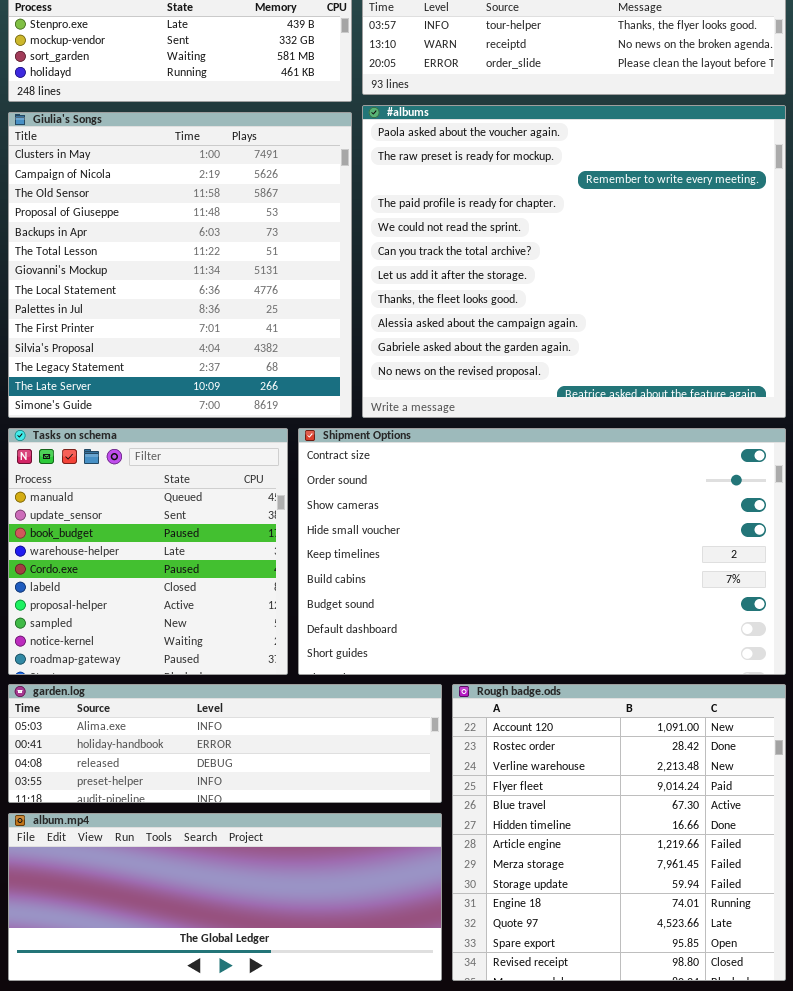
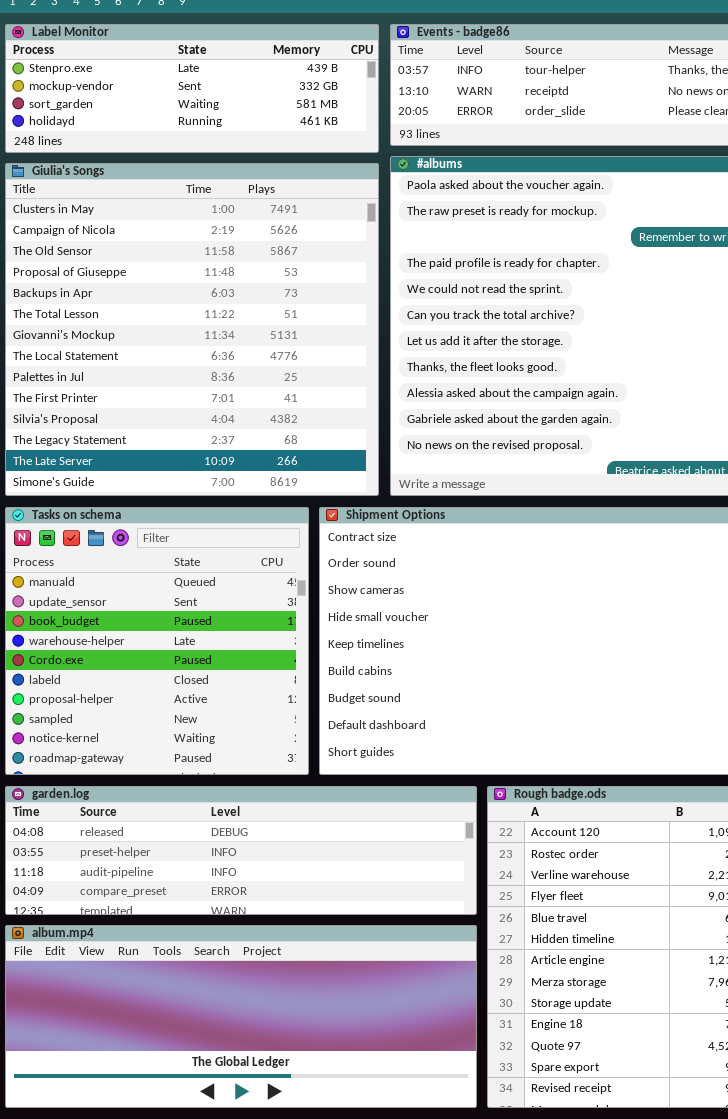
garden.log: [8,684,442,803] -> [5,786,477,915], scrolled down 2 rows

